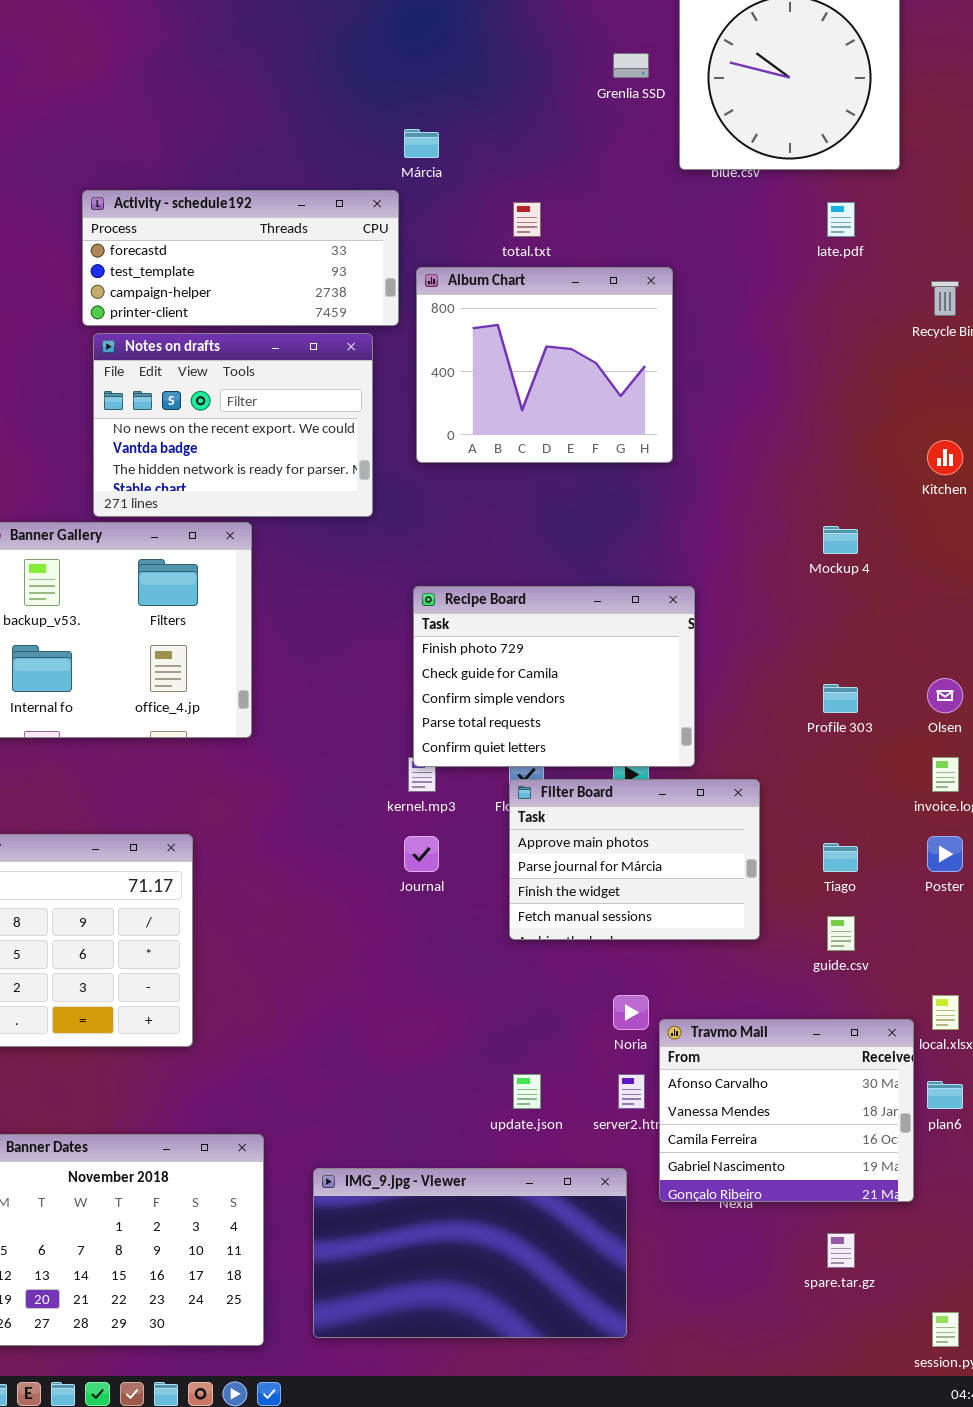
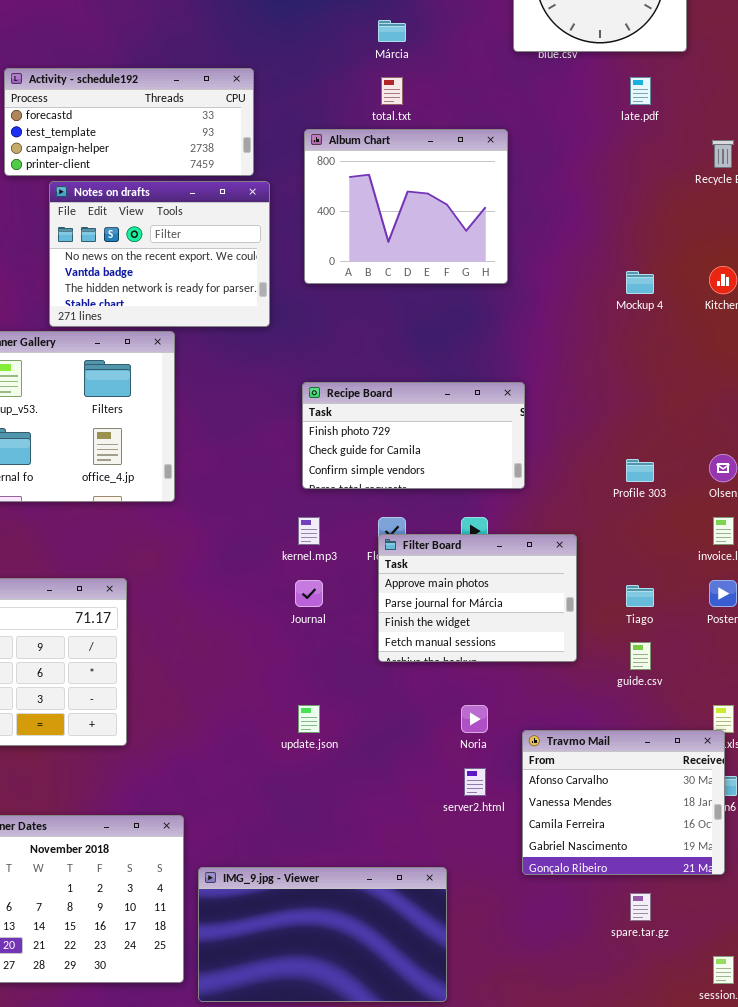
Márcia: [404,129,439,158] -> [378,20,406,42], moved
Activity - schedule192: [82,190,399,326] -> [4,68,254,176], moved
Mockup 4: [823,526,858,554] -> [626,271,654,294], moved
Recipe Board: [413,586,695,767] -> [302,382,525,489], resized
Travmo Mail: [659,1019,914,1202] -> [522,730,725,875], moved
update.json: [513,1074,541,1109] -> [298,705,320,733], moved
IMG_9.jpg - Viewer: [313,1168,627,1338] -> [198,867,447,1002], moved

